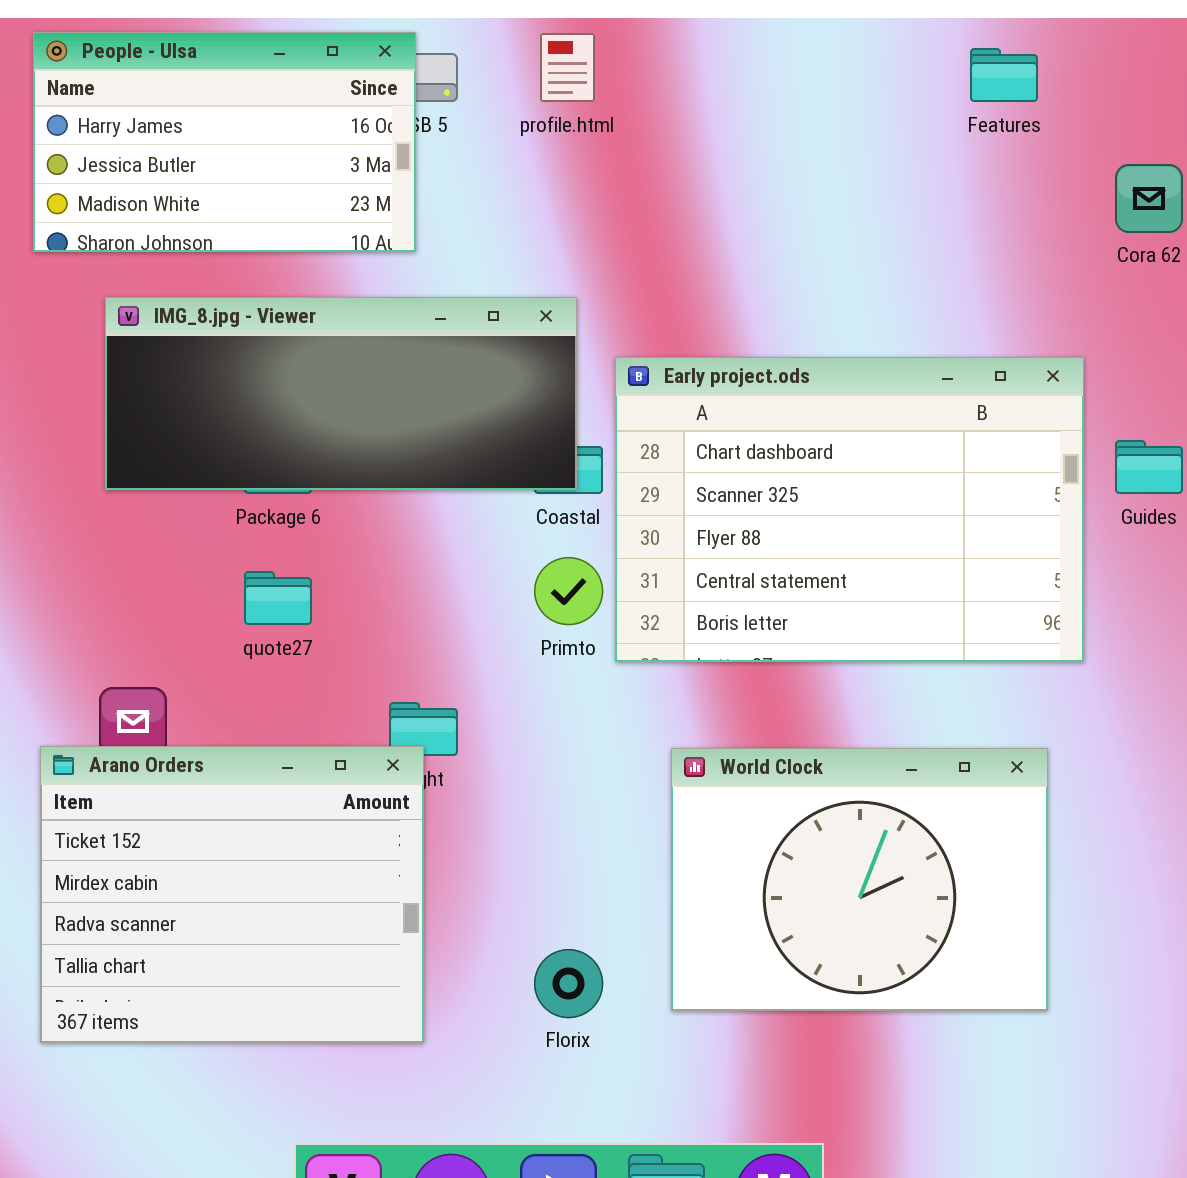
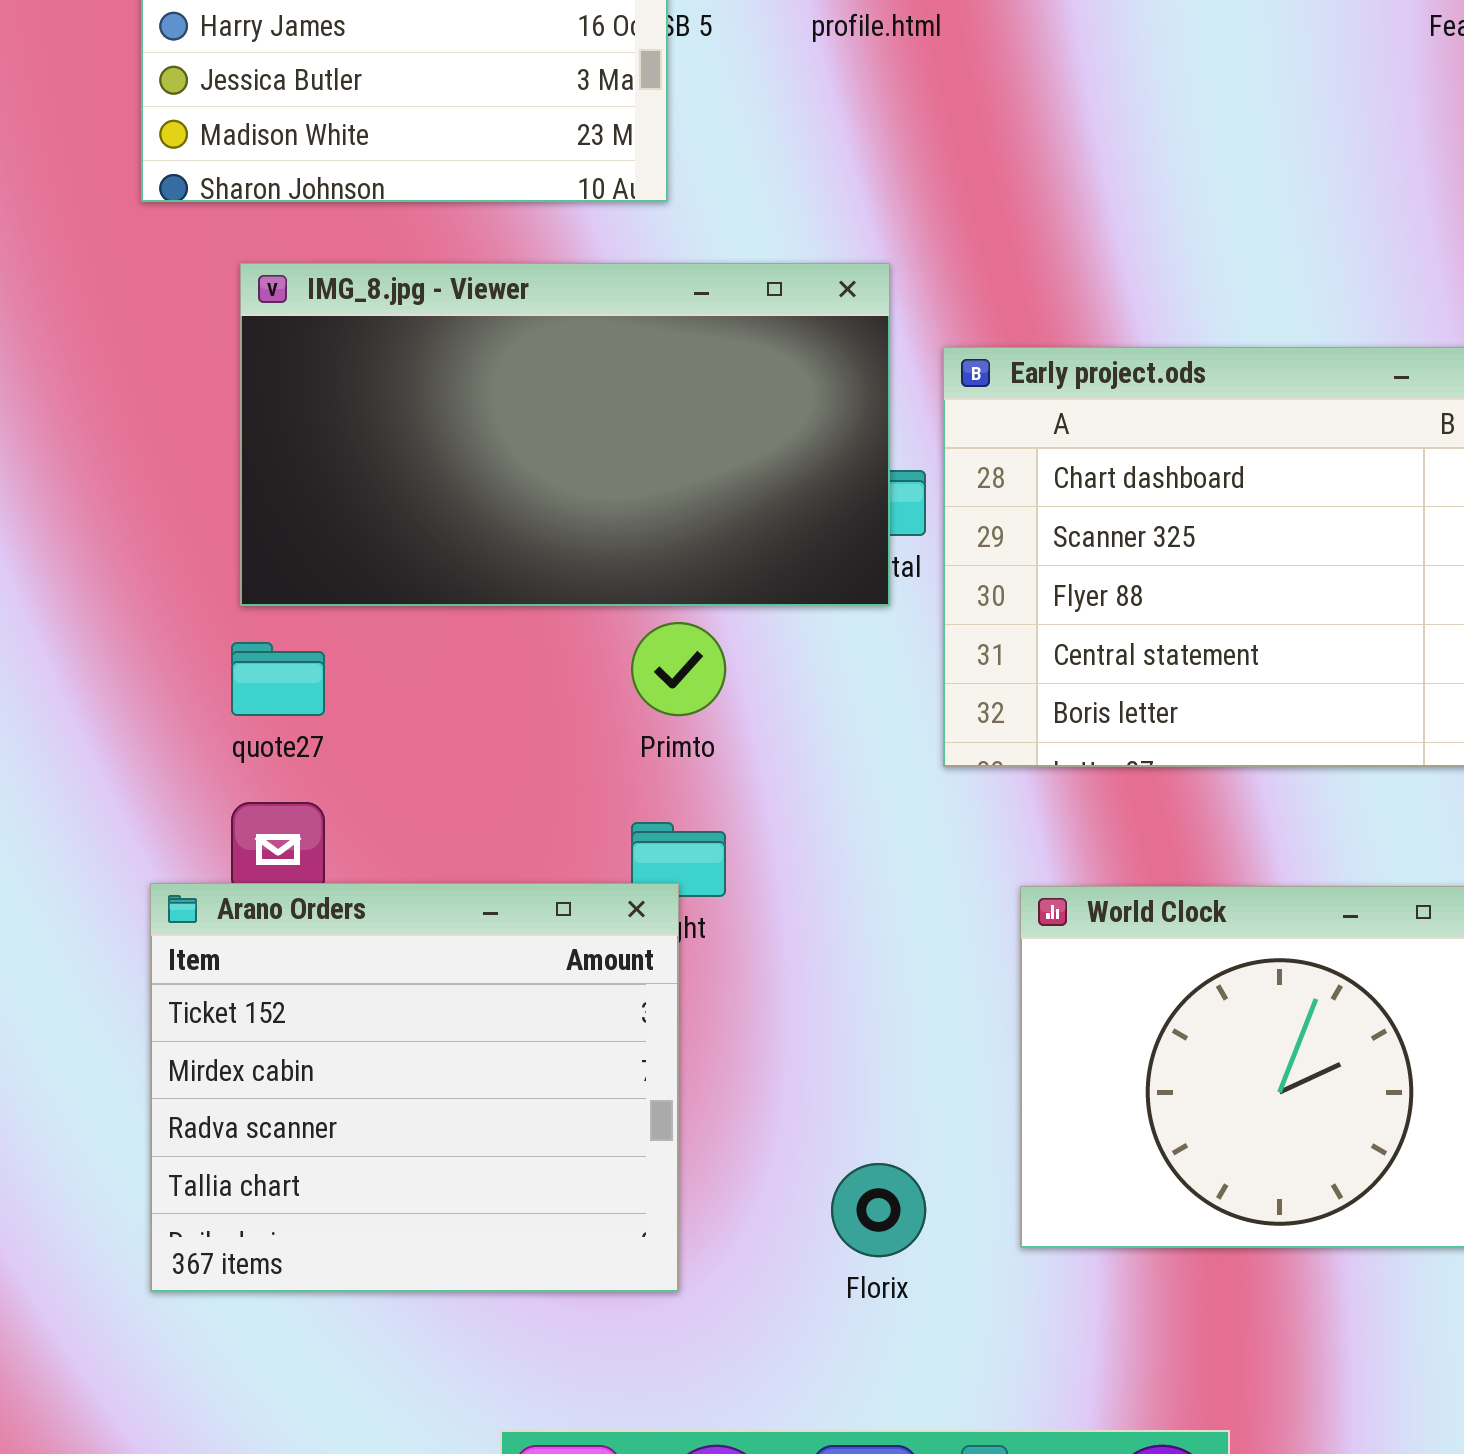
IMG_8.jpg - Viewer: [105,297,577,490] -> [240,263,890,606], resized
Primto: [534,557,603,625] -> [631,622,726,716], moved
quote27: [244,571,312,625] -> [231,642,325,716], moved

